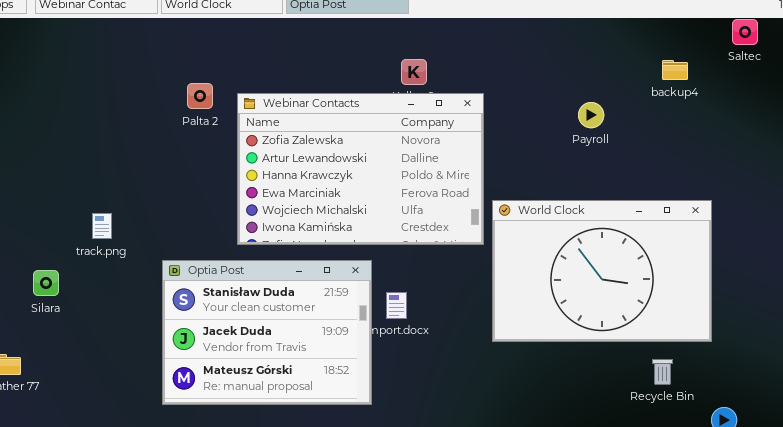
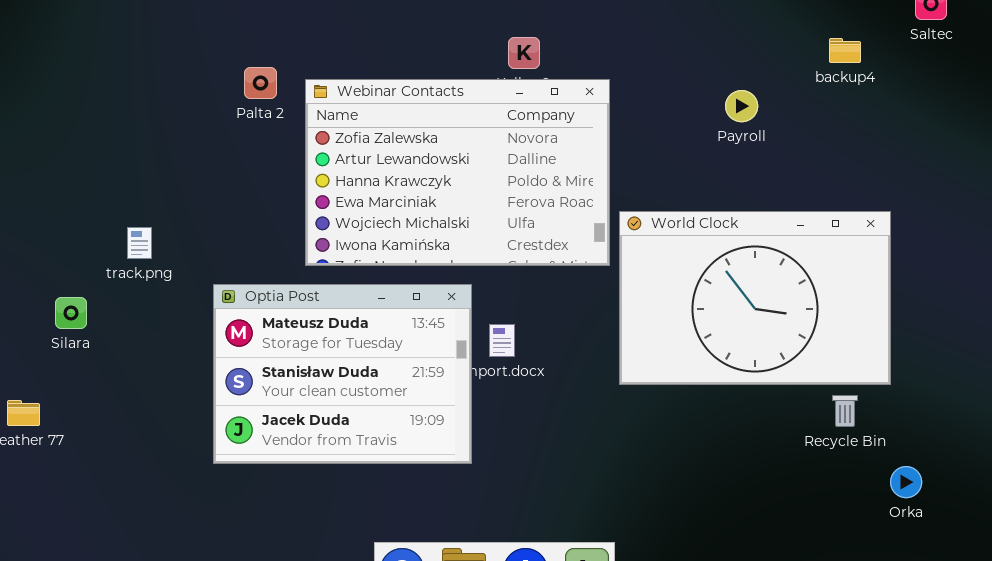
Optia Post: [162,260,372,405] -> [213,284,472,464], scrolled up 1 row
Recycle Bin: [652,359,673,385] -> [832,395,858,427], moved

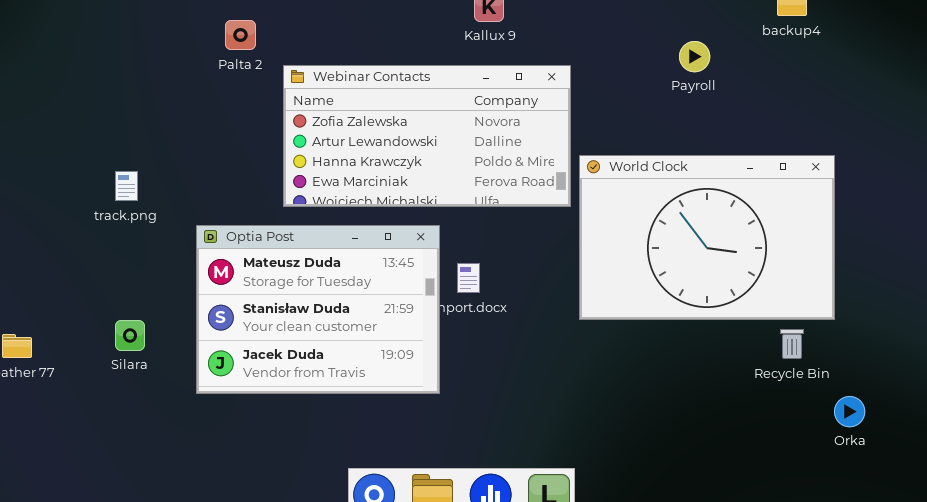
Webinar Contacts: [305,79,610,266] -> [283,65,571,207], resized
Silara: [55,297,87,329] -> [115,320,145,351], moved

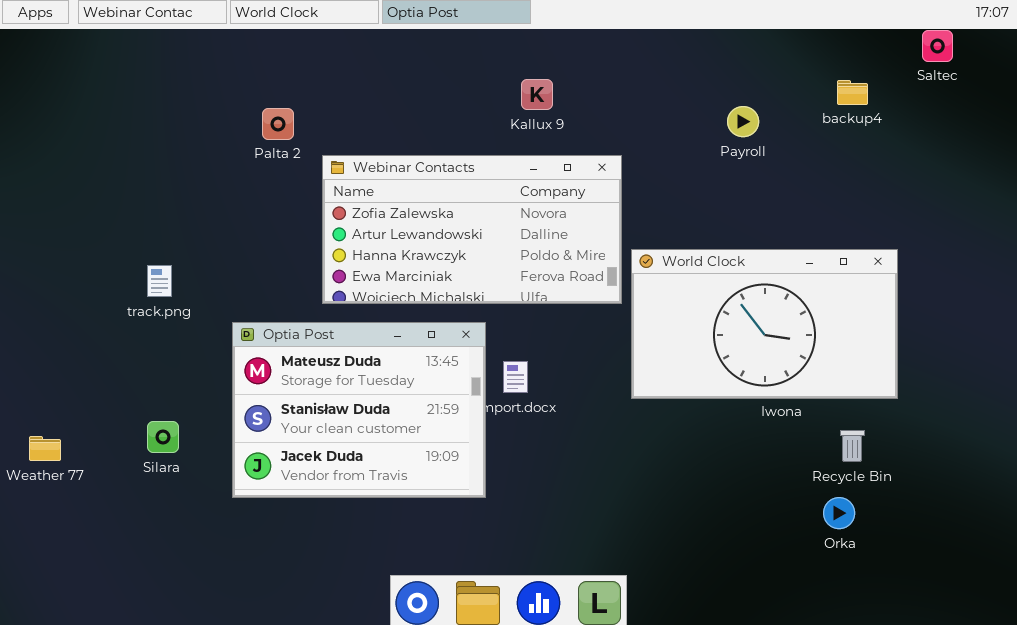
Payroll: [679,41,710,72] -> [727,106,759,137], moved
World Clock: [579,155,835,320] -> [631,249,898,399], resized
Orka: [834,396,865,427] -> [823,497,855,529], moved

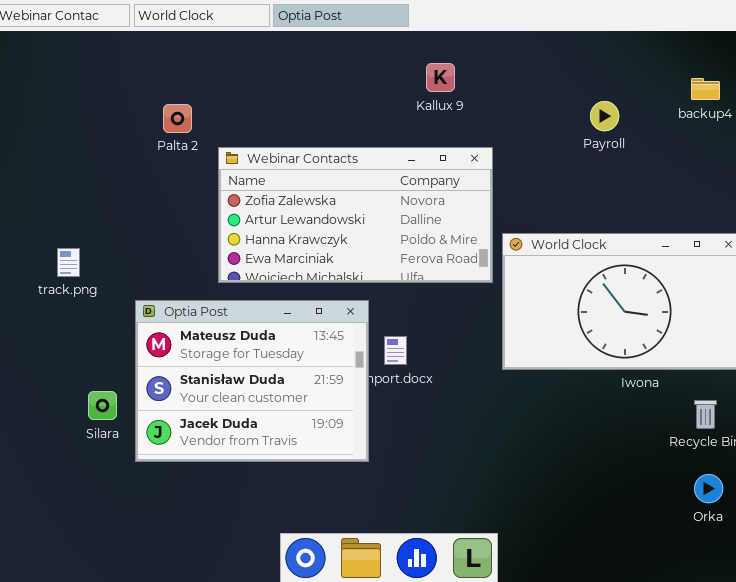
Kallux 9: [521,79,553,110] -> [426,63,455,92], moved
Silara: [147,421,179,453] -> [88,391,117,420], moved
Orka: [823,497,855,529] -> [694,474,723,503], moved

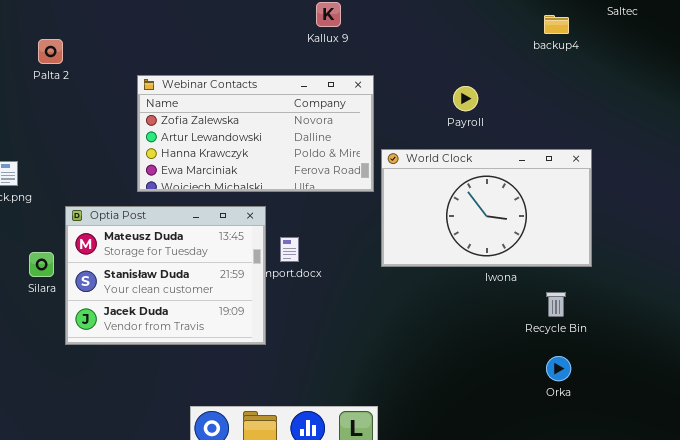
Payroll: [590,101,619,131] -> [453,86,478,111], moved
Palta 2: [163,104,192,133] -> [38,39,63,64], moved
Silara: [88,391,117,420] -> [29,252,54,277], moved

